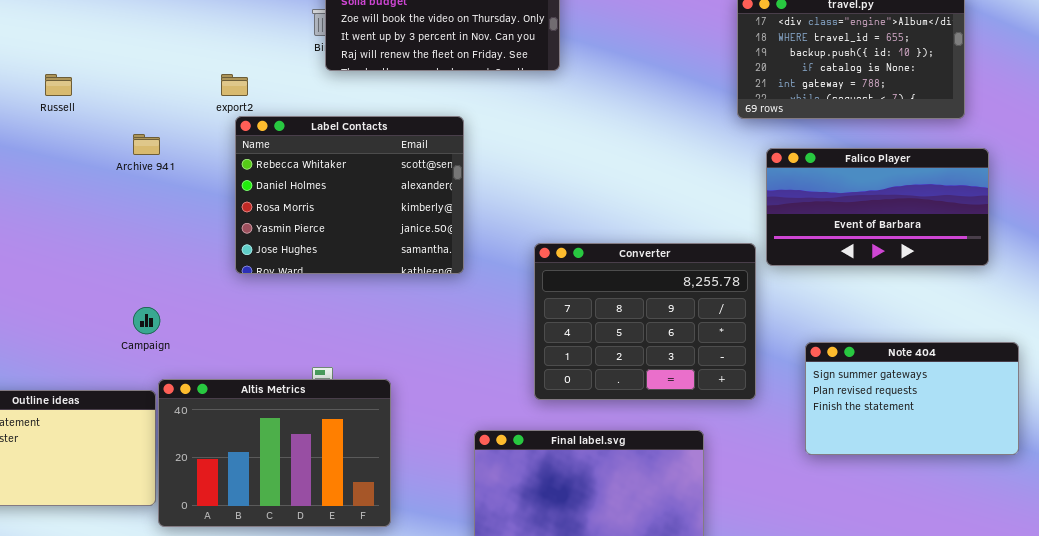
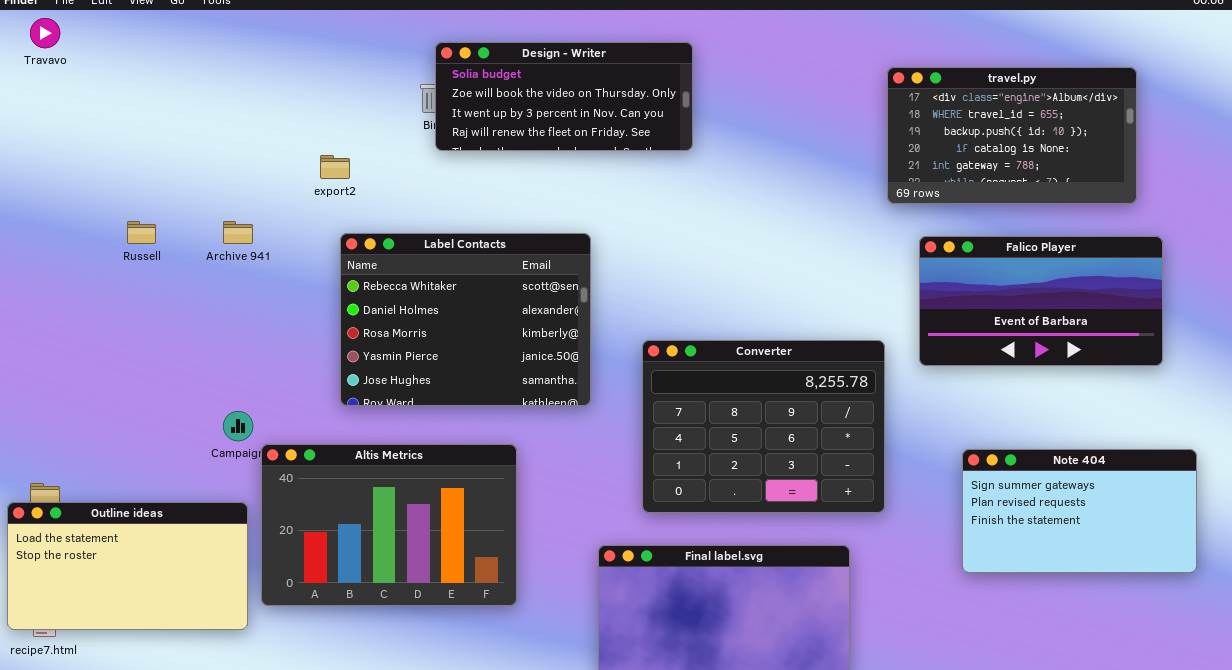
Russell: [45,74,72,96] -> [127,221,156,244], moved
Label Contacts: [235,116,464,274] -> [340,233,591,406], moved
Converter: [534,243,756,400] -> [642,340,885,513], moved
Altis Metrics: [158,379,391,527] -> [261,444,517,606], moved

